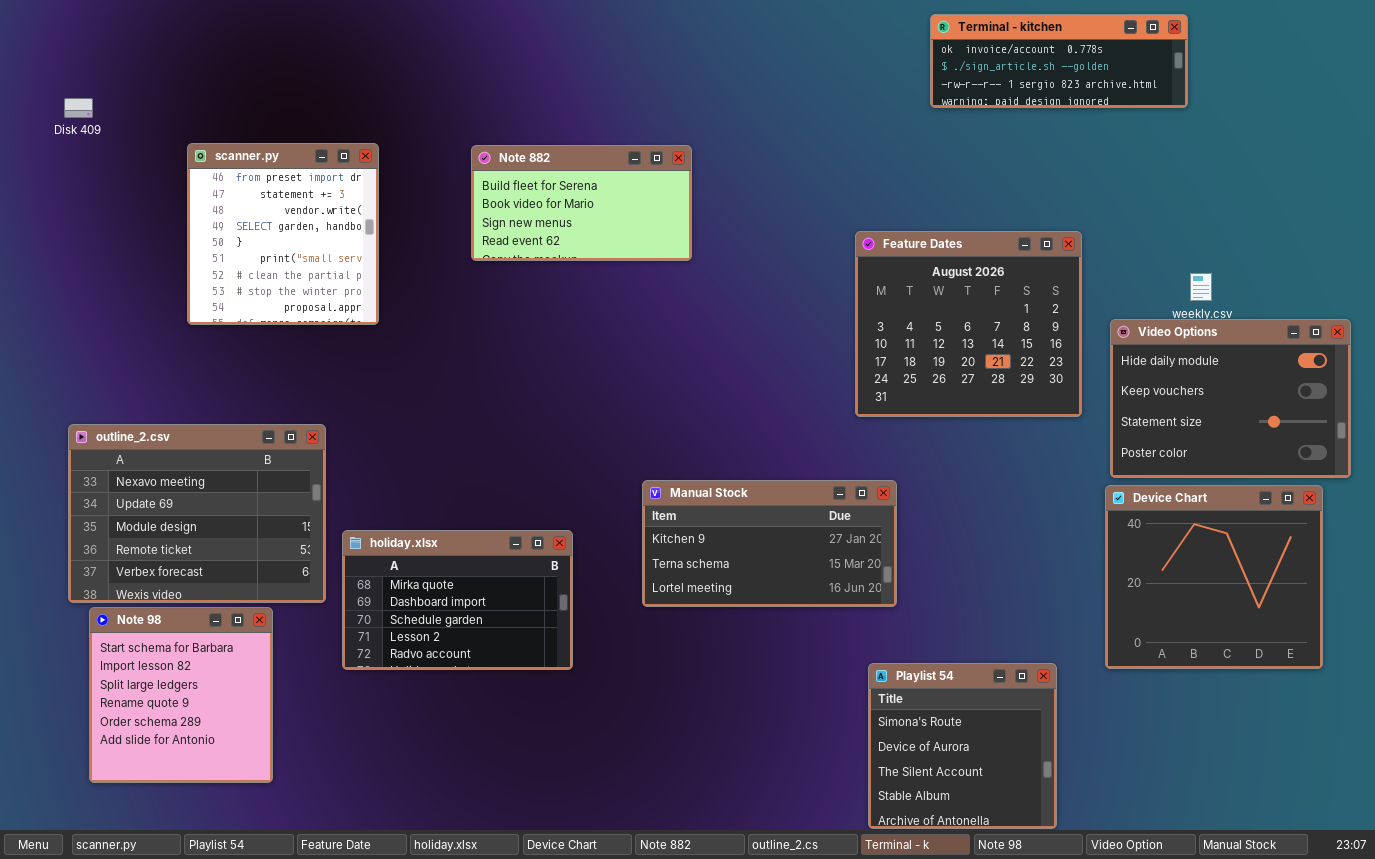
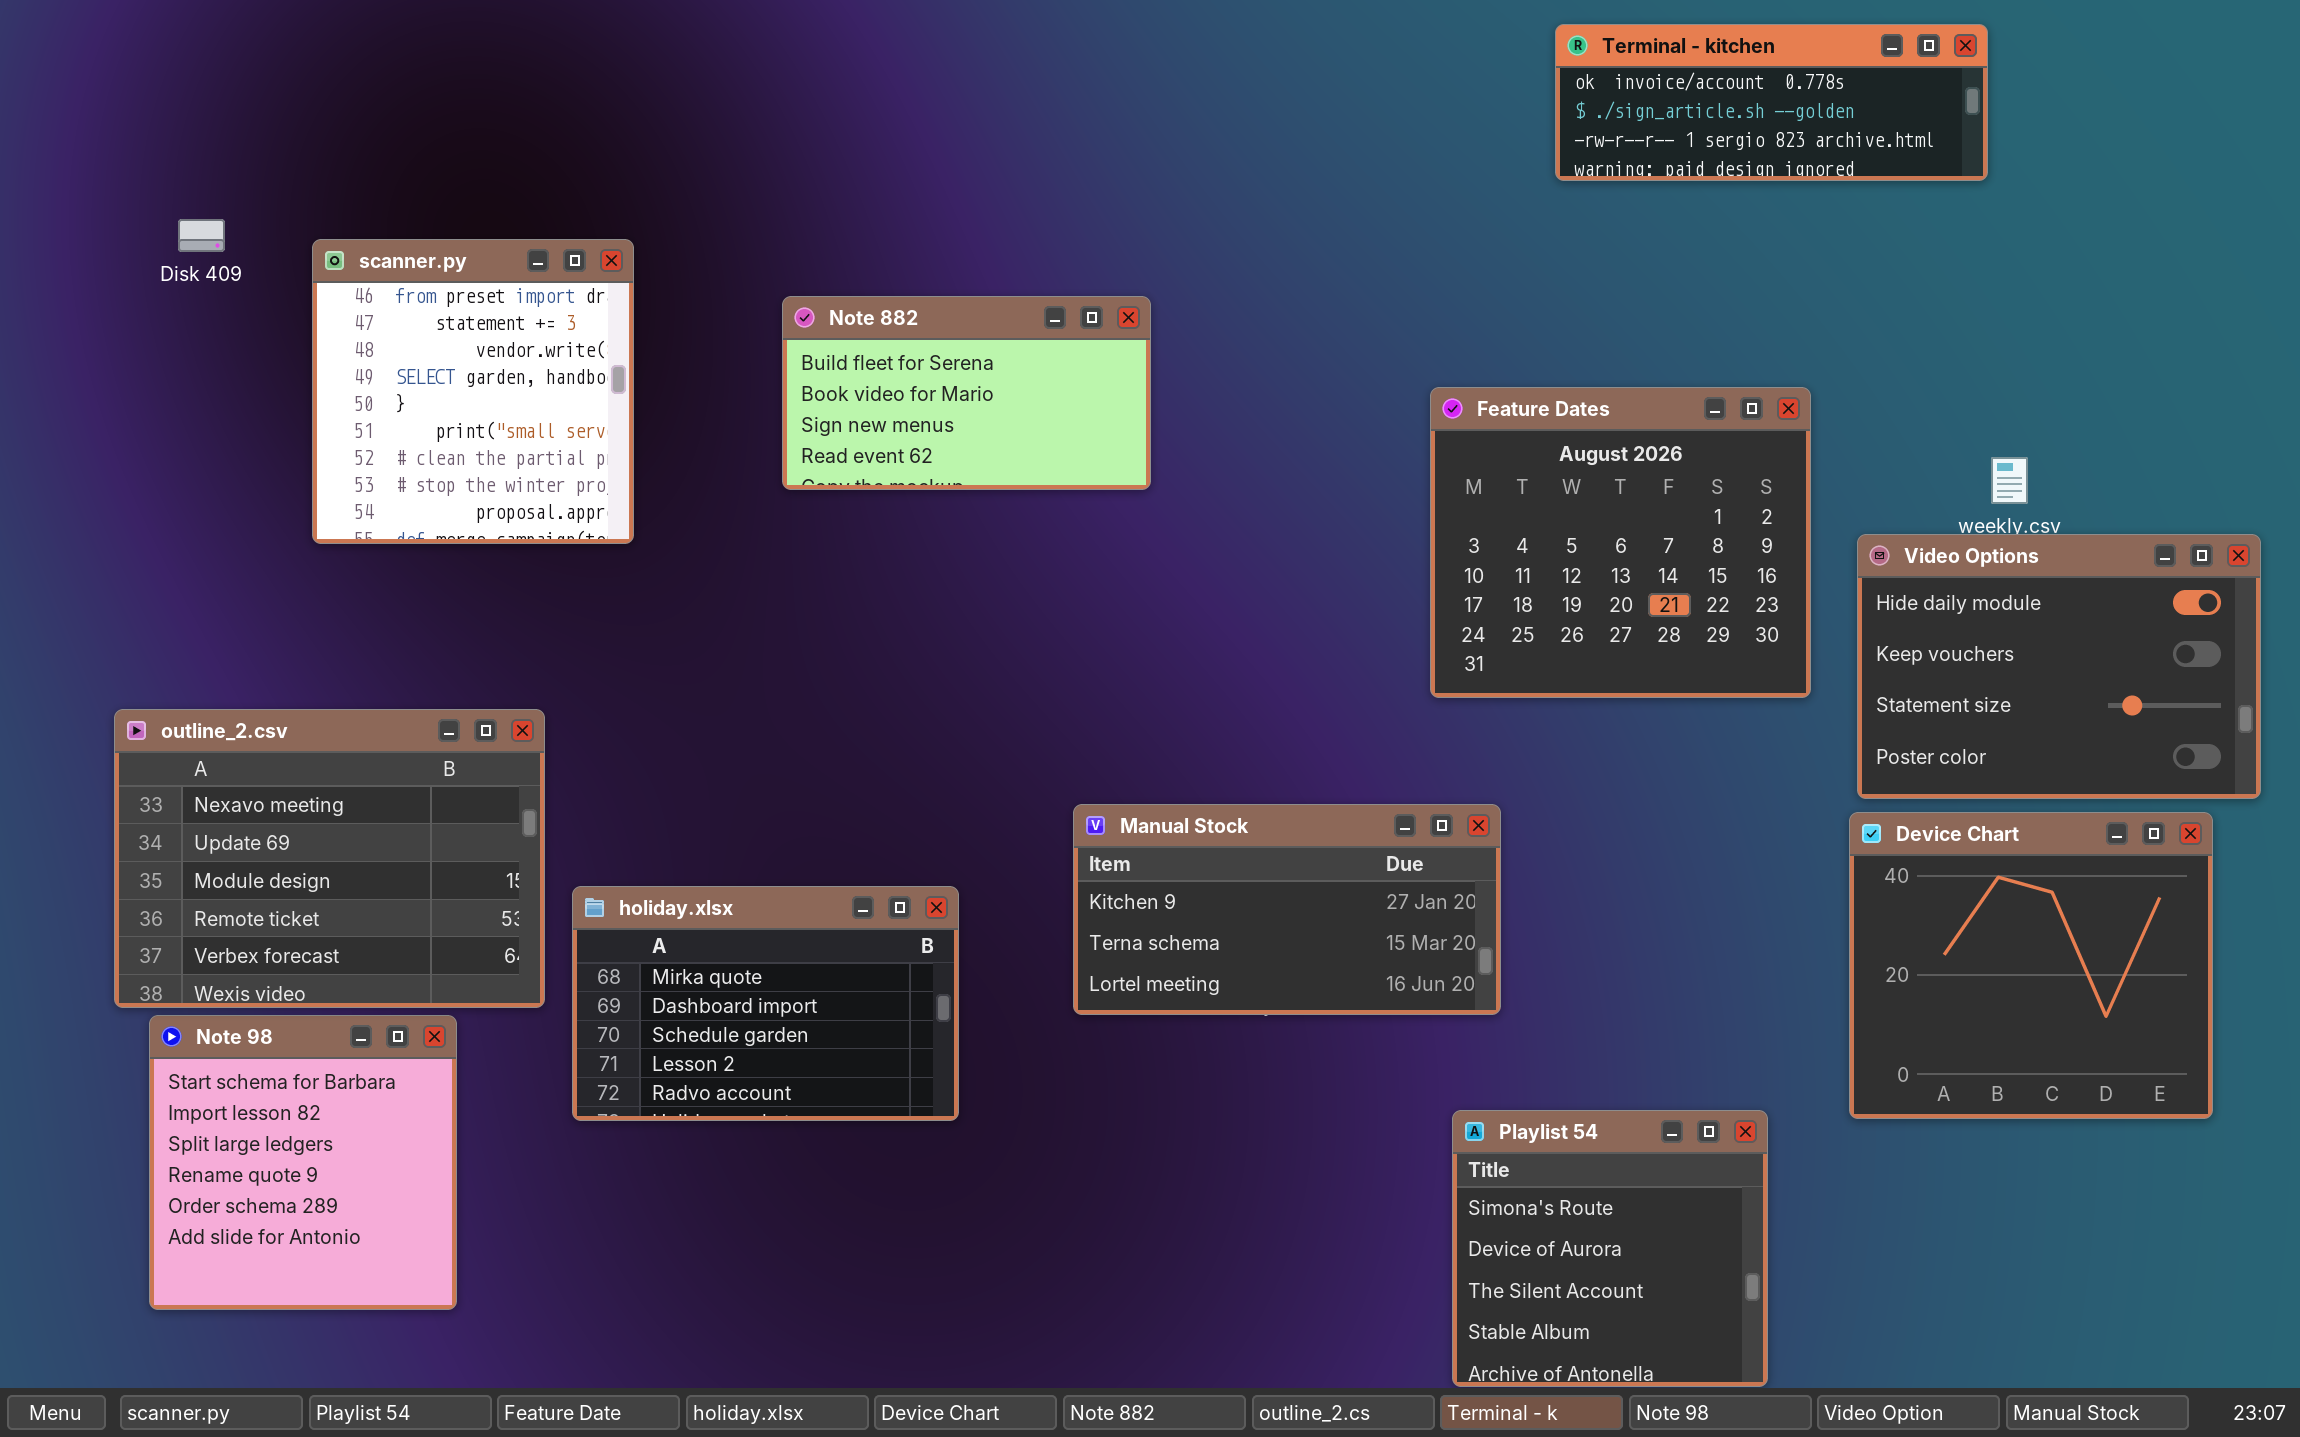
Disk 409: [64,98,93,118] -> [178,219,225,252], moved
Note 882: [471,145,692,261] -> [782,296,1151,490], moved

